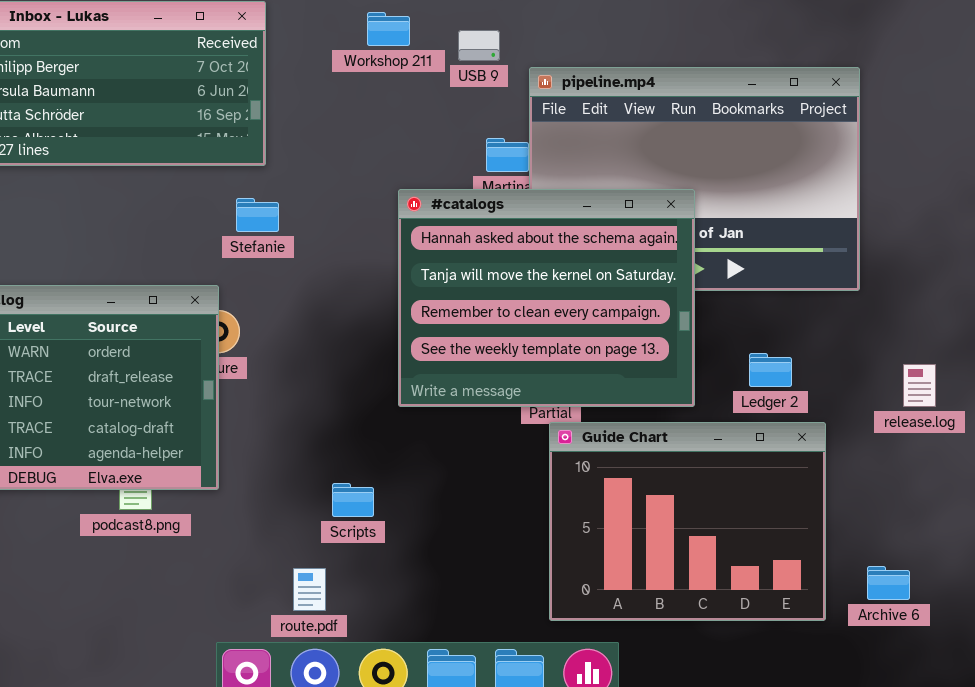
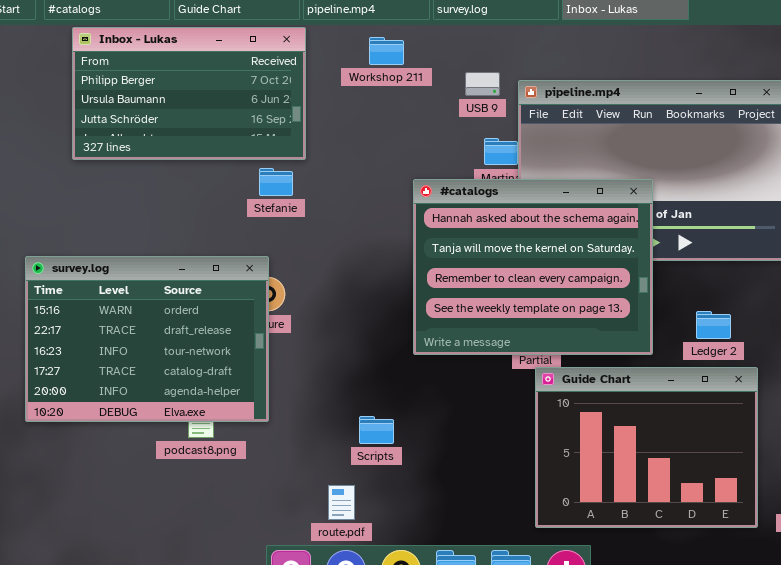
Workshop 211: [367,12,410,46] -> [369,37,404,65], moved
USB 9: [458,30,500,61] -> [465,72,500,96], moved
Stefanie: [236,198,279,232] -> [259,168,293,196], moved

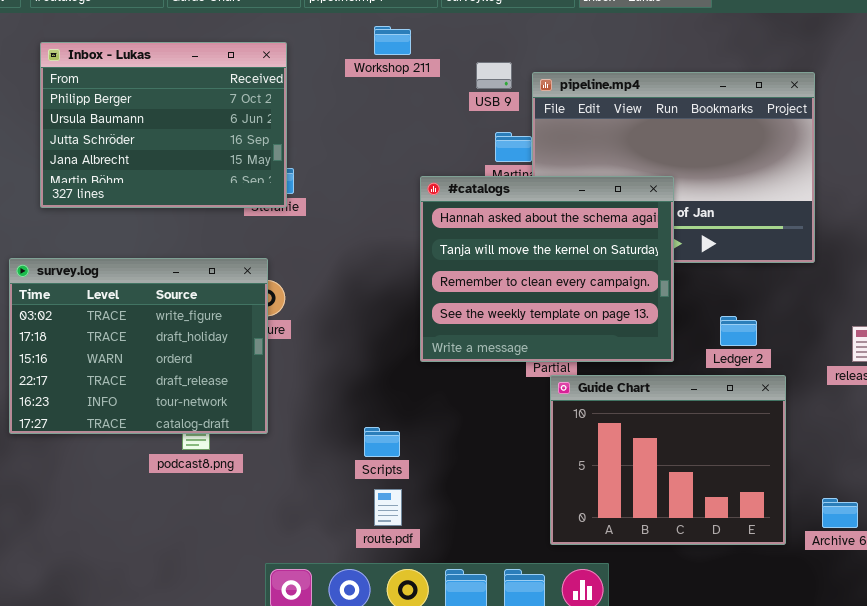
Inbox - Lukas: [72,27,306,160] -> [40,42,287,208], moved, resized
survey.log: [25,256,269,422] -> [9,258,268,434], scrolled up 2 rows
route.pdf: [328,485,355,520] -> [374,489,402,526], moved

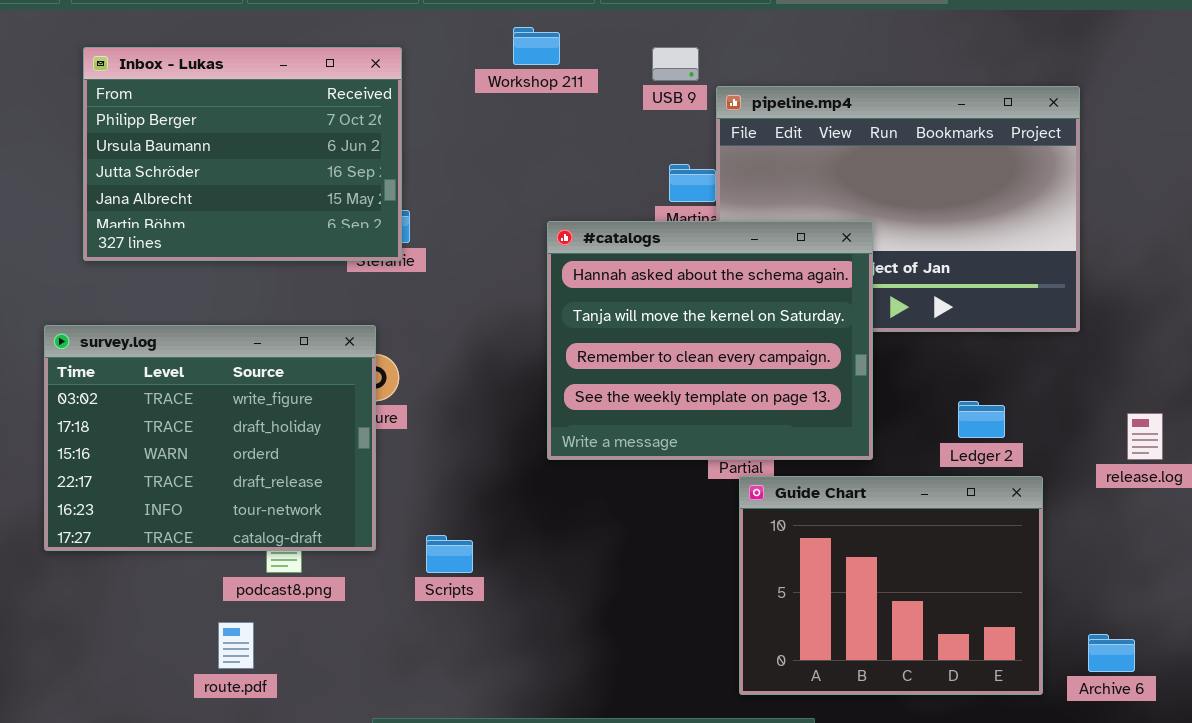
USB 9: [476,62,512,89] -> [652,47,699,81], moved
#catalogs: [420,176,674,362] -> [547,221,873,460], moved
Scripts: [364,427,400,457] -> [426,535,473,573], moved
route.pdf: [374,489,402,526] -> [218,622,254,669], moved

